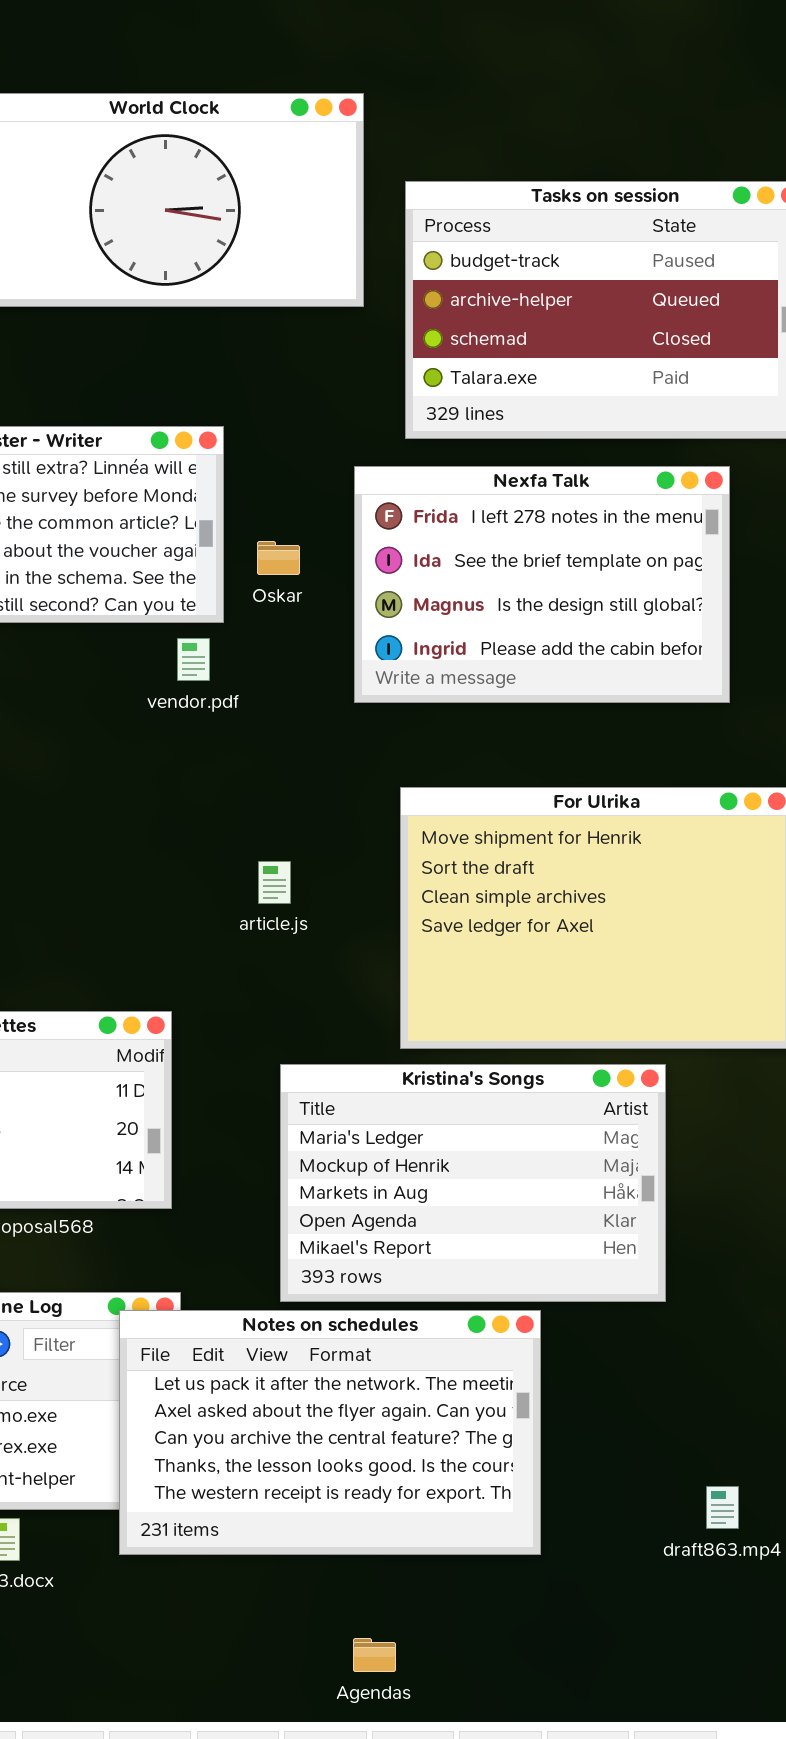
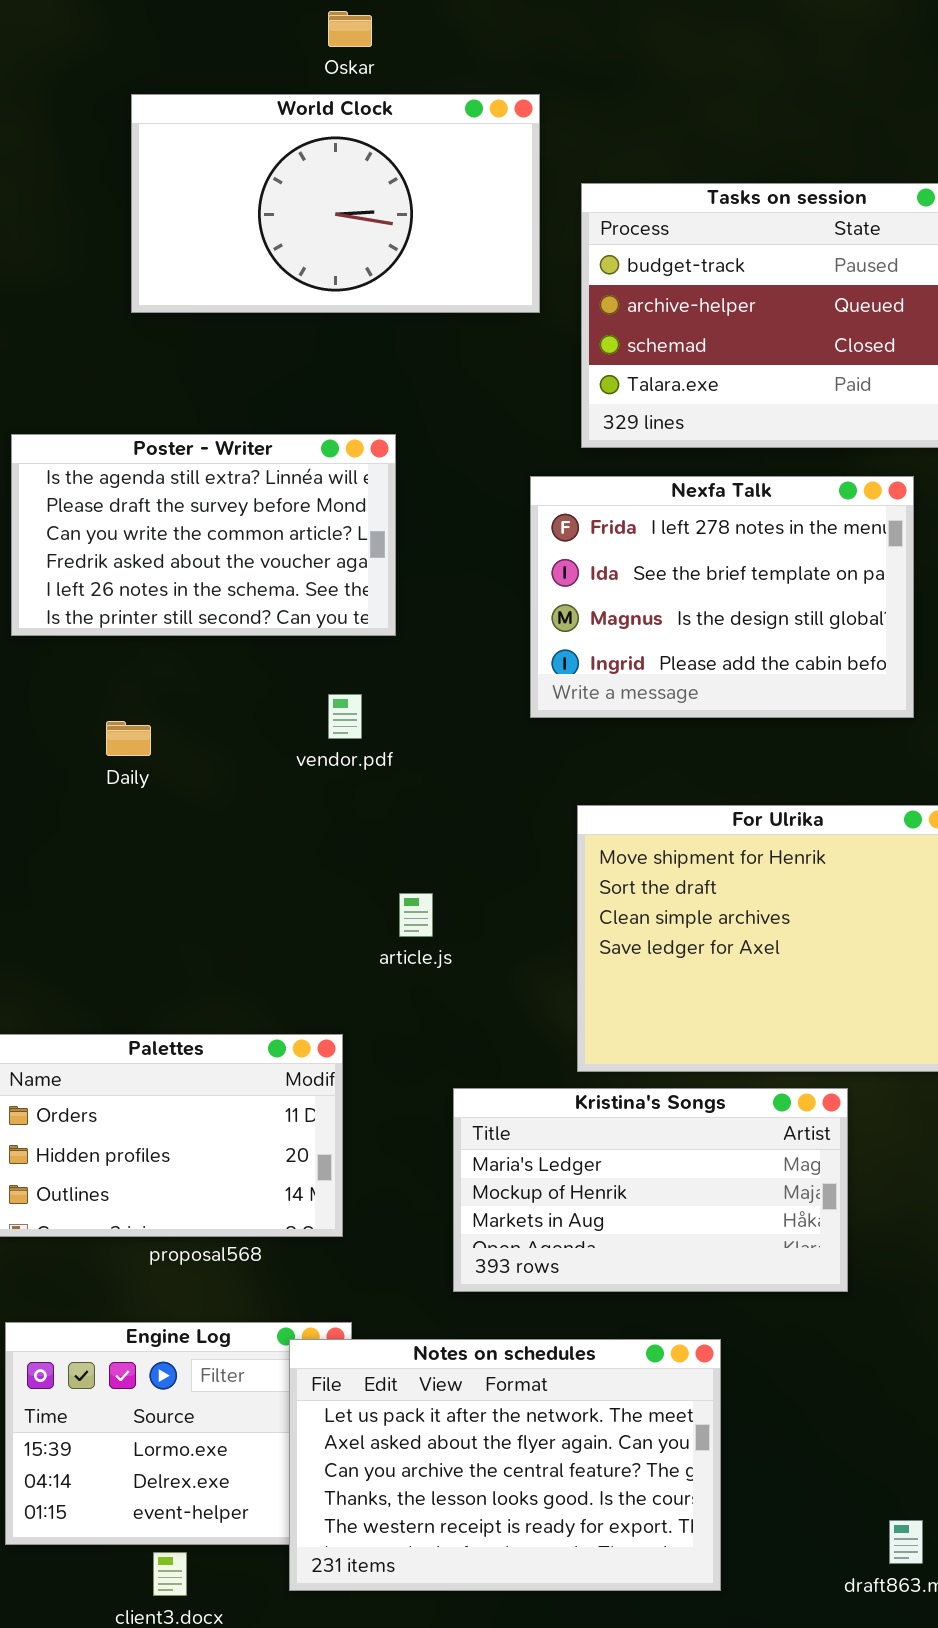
Oskar: [257,541,300,575] -> [328,11,372,47], moved
vendor.pdf: [177,638,210,681] -> [328,694,362,739], moved
article.js: [258,861,291,904] -> [399,893,433,937], moved
Kristina's Songs: [280,1064,666,1302] -> [453,1088,848,1292], resized

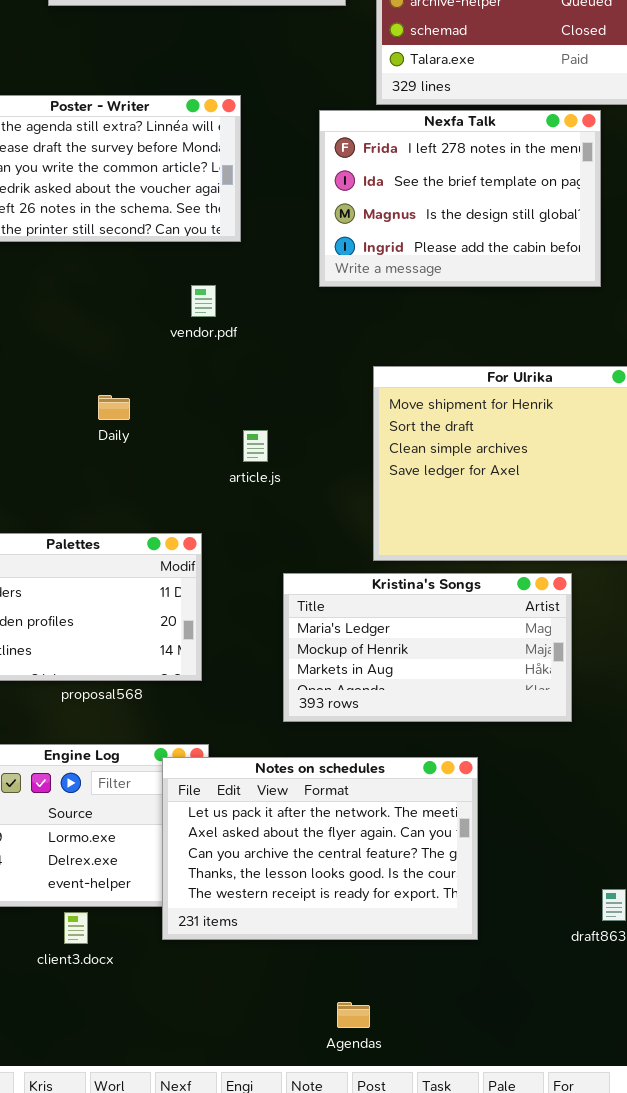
Nexfa Talk: [530,476,914,718] -> [319,110,601,287], moved
Daily: [106,721,151,756] -> [98,395,130,420], moved

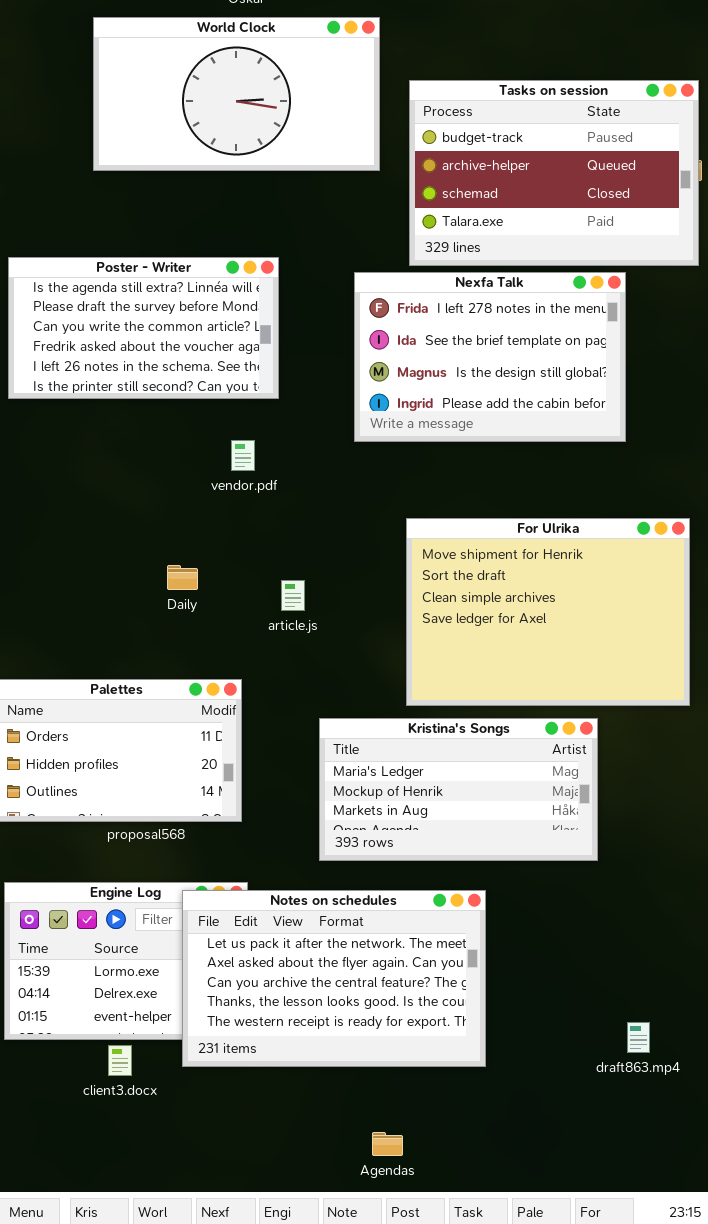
Daily: [98,395,130,420] -> [167,565,198,590], moved
Notes on schedules: [162,757,478,940] -> [182,890,486,1067], moved

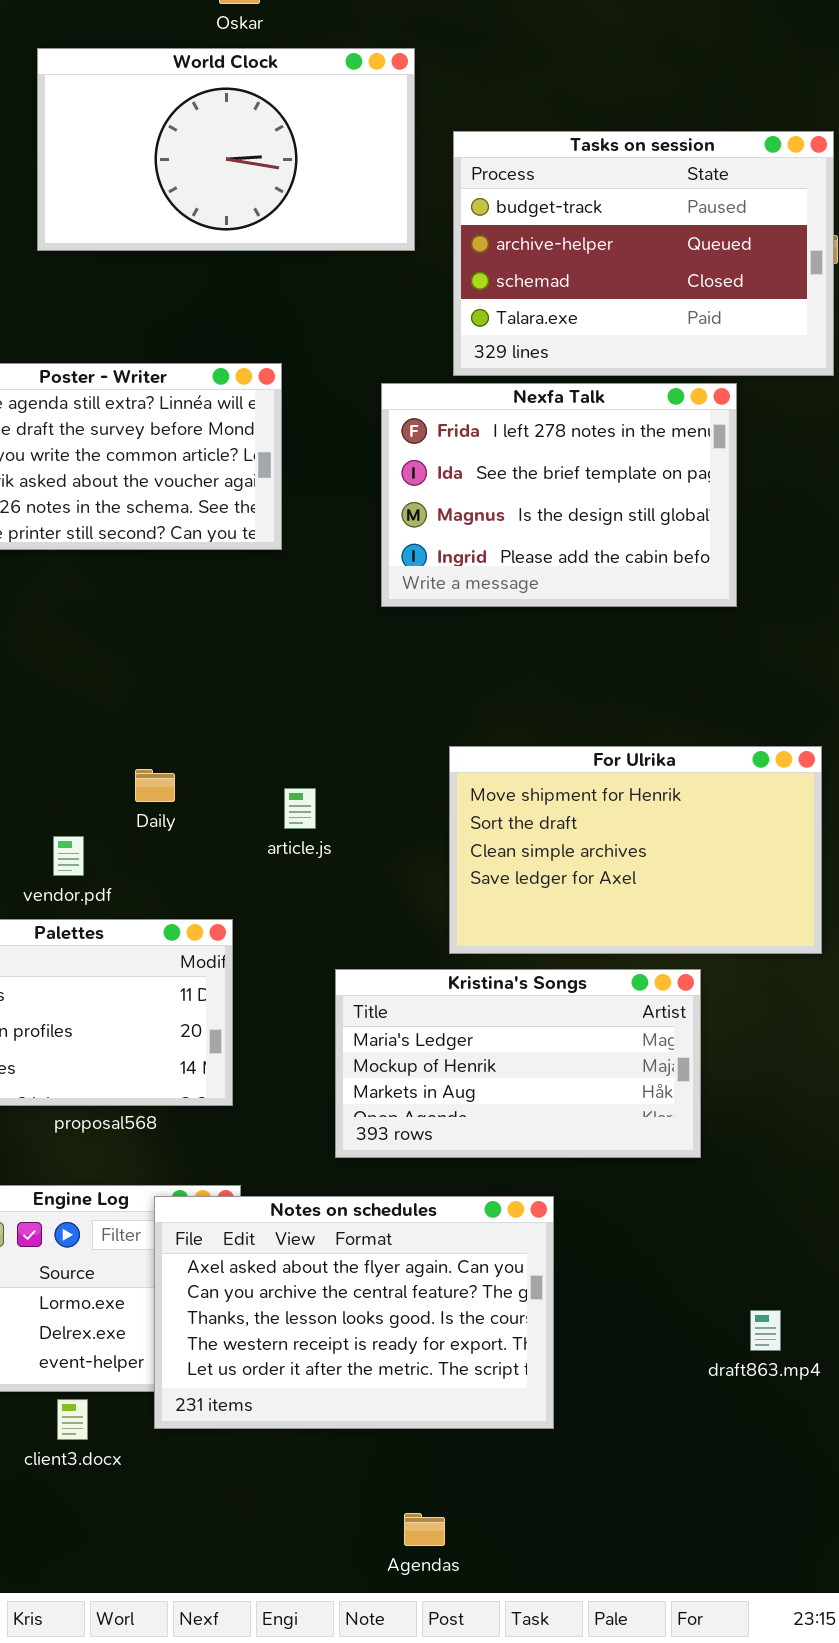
vendor.pdf: [231,440,255,471] -> [53,836,84,876], moved
For Ulrika: [406,518,690,706] -> [449,746,822,954], resized
Notes on schedules: [182,890,486,1067] -> [154,1196,554,1429], scrolled down 1 row
draft863.mp4: [627,1022,650,1053] -> [750,1310,781,1351], moved

